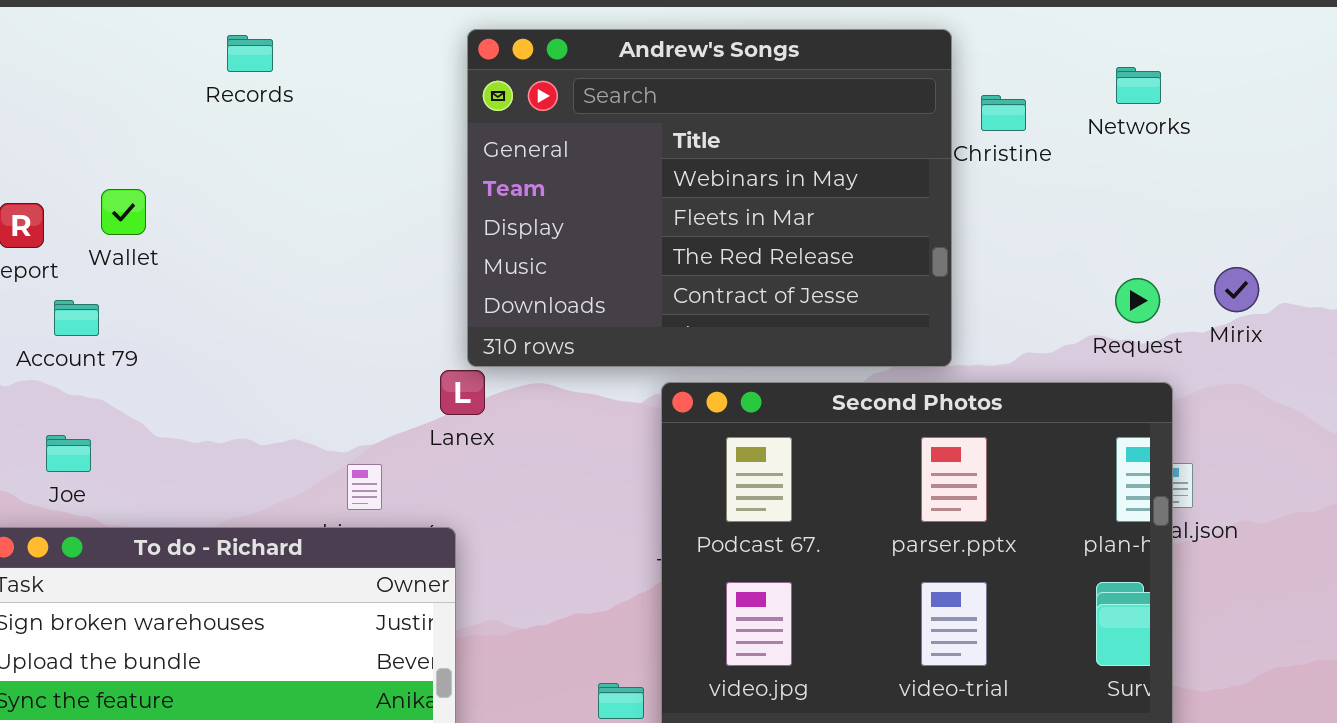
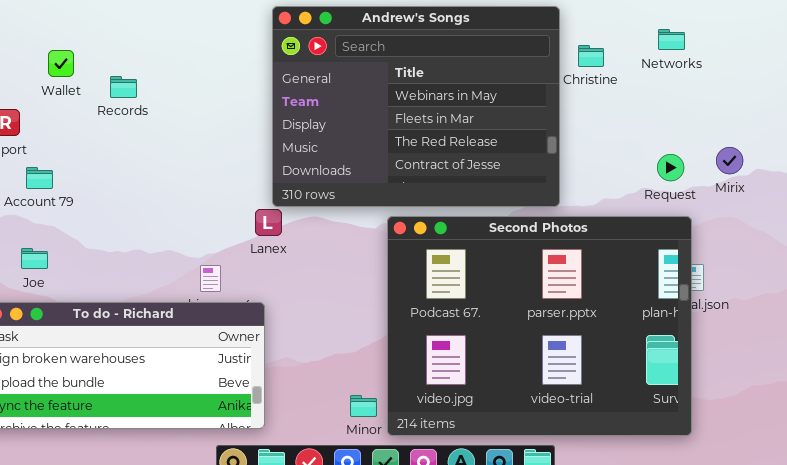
Records: [227,35,273,72] -> [110,76,137,98], moved
Wallet: [101,189,146,235] -> [48,50,74,77], moved

